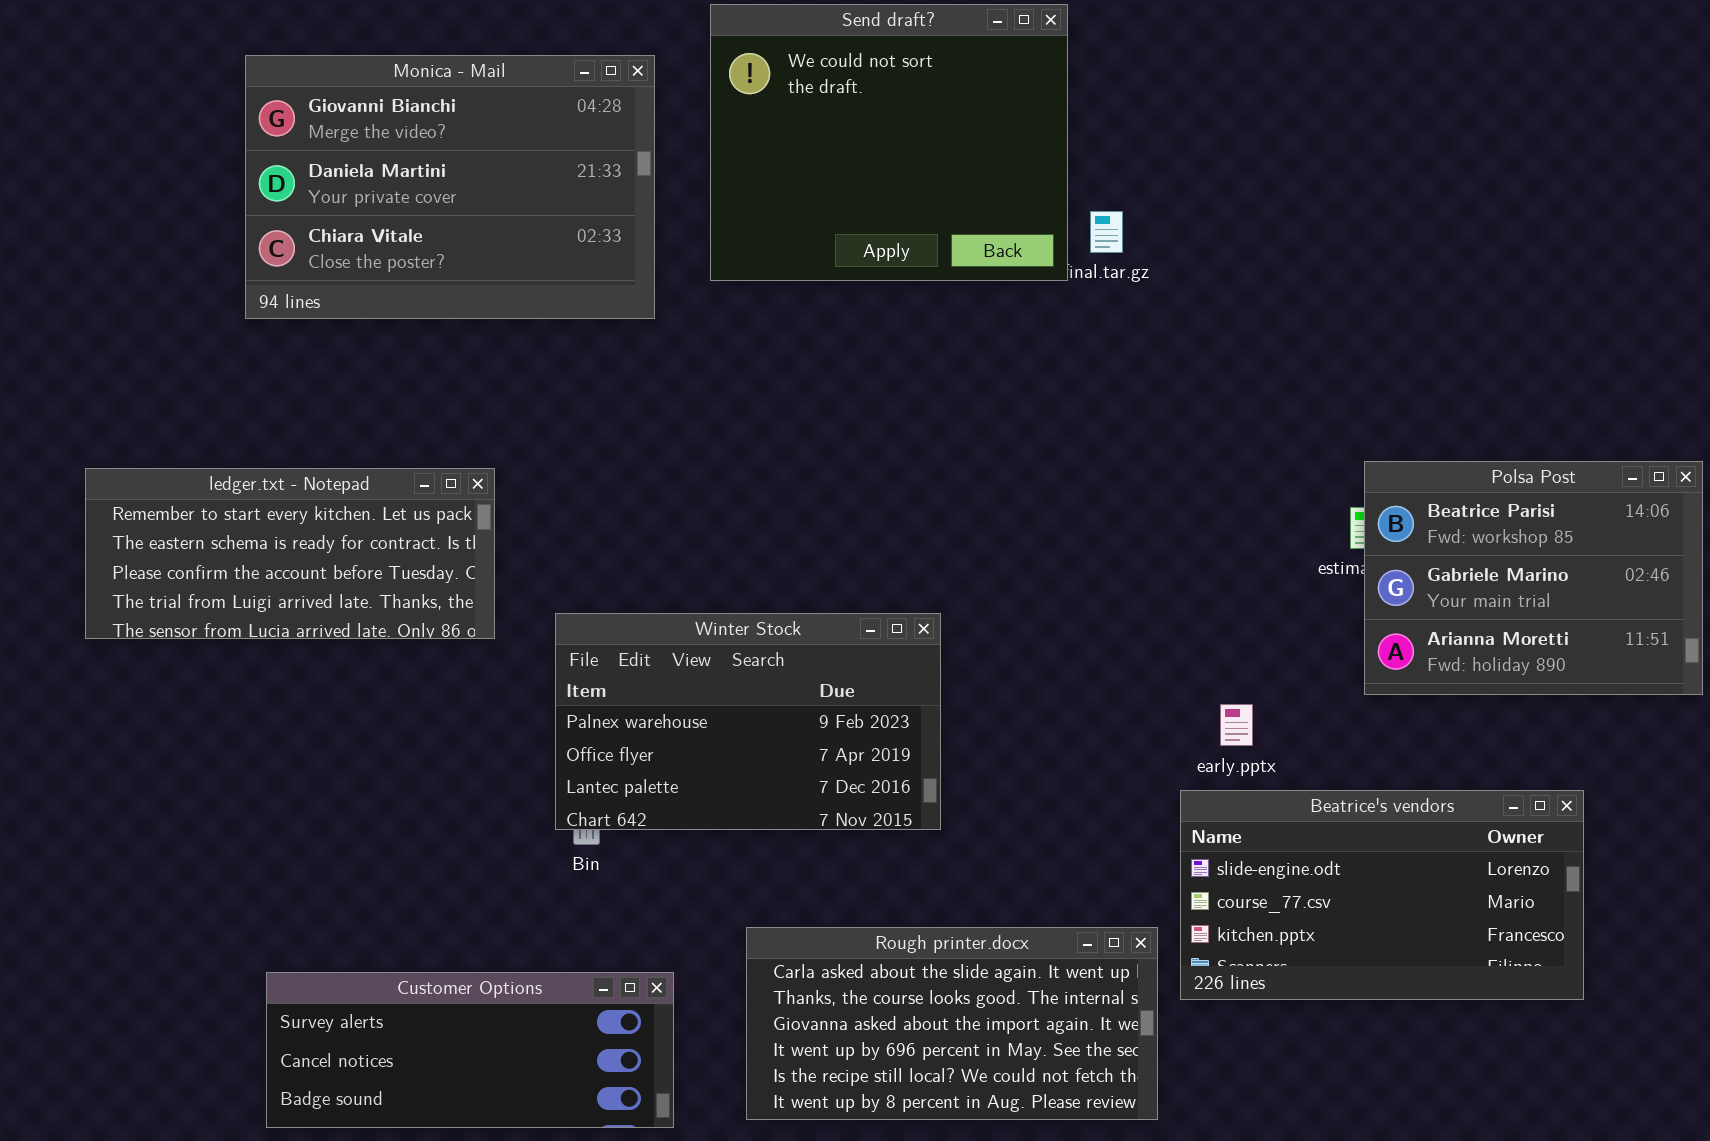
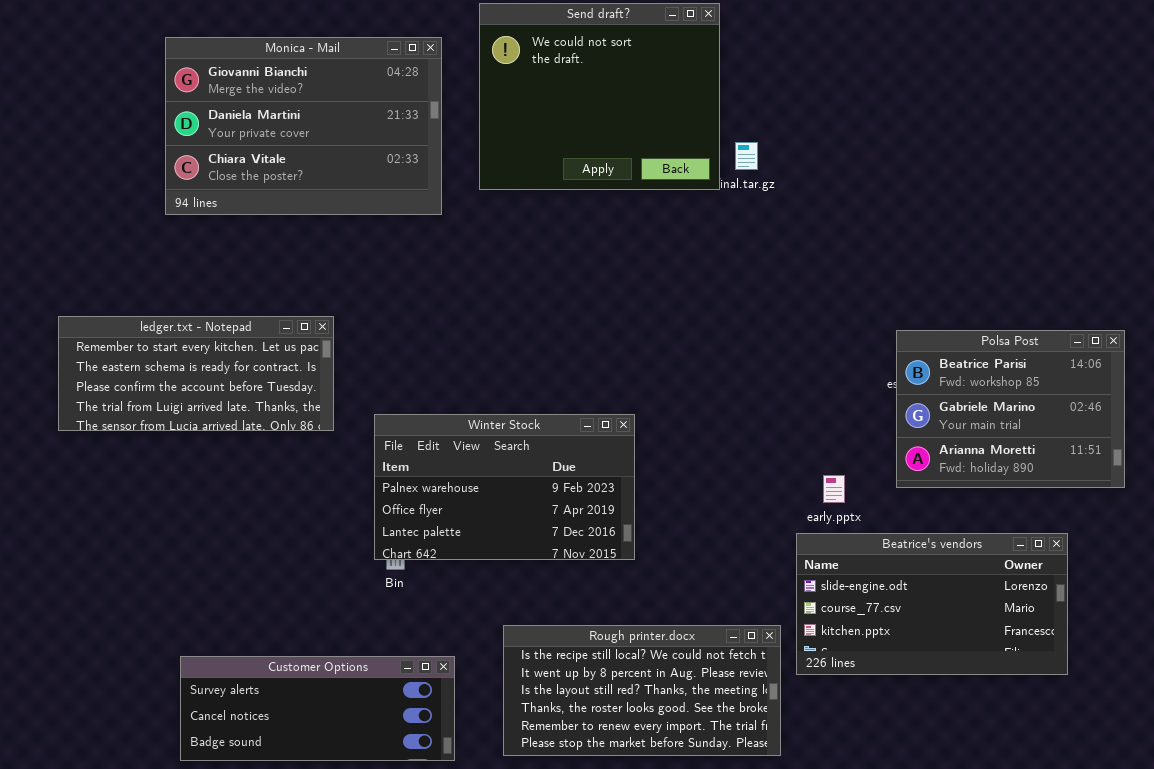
Polsa Post: [1364,461,1703,695] -> [896,330,1125,488], moved
Rough printer.docx: [746,927,1158,1120] -> [503,625,781,756], scrolled down 4 rows

